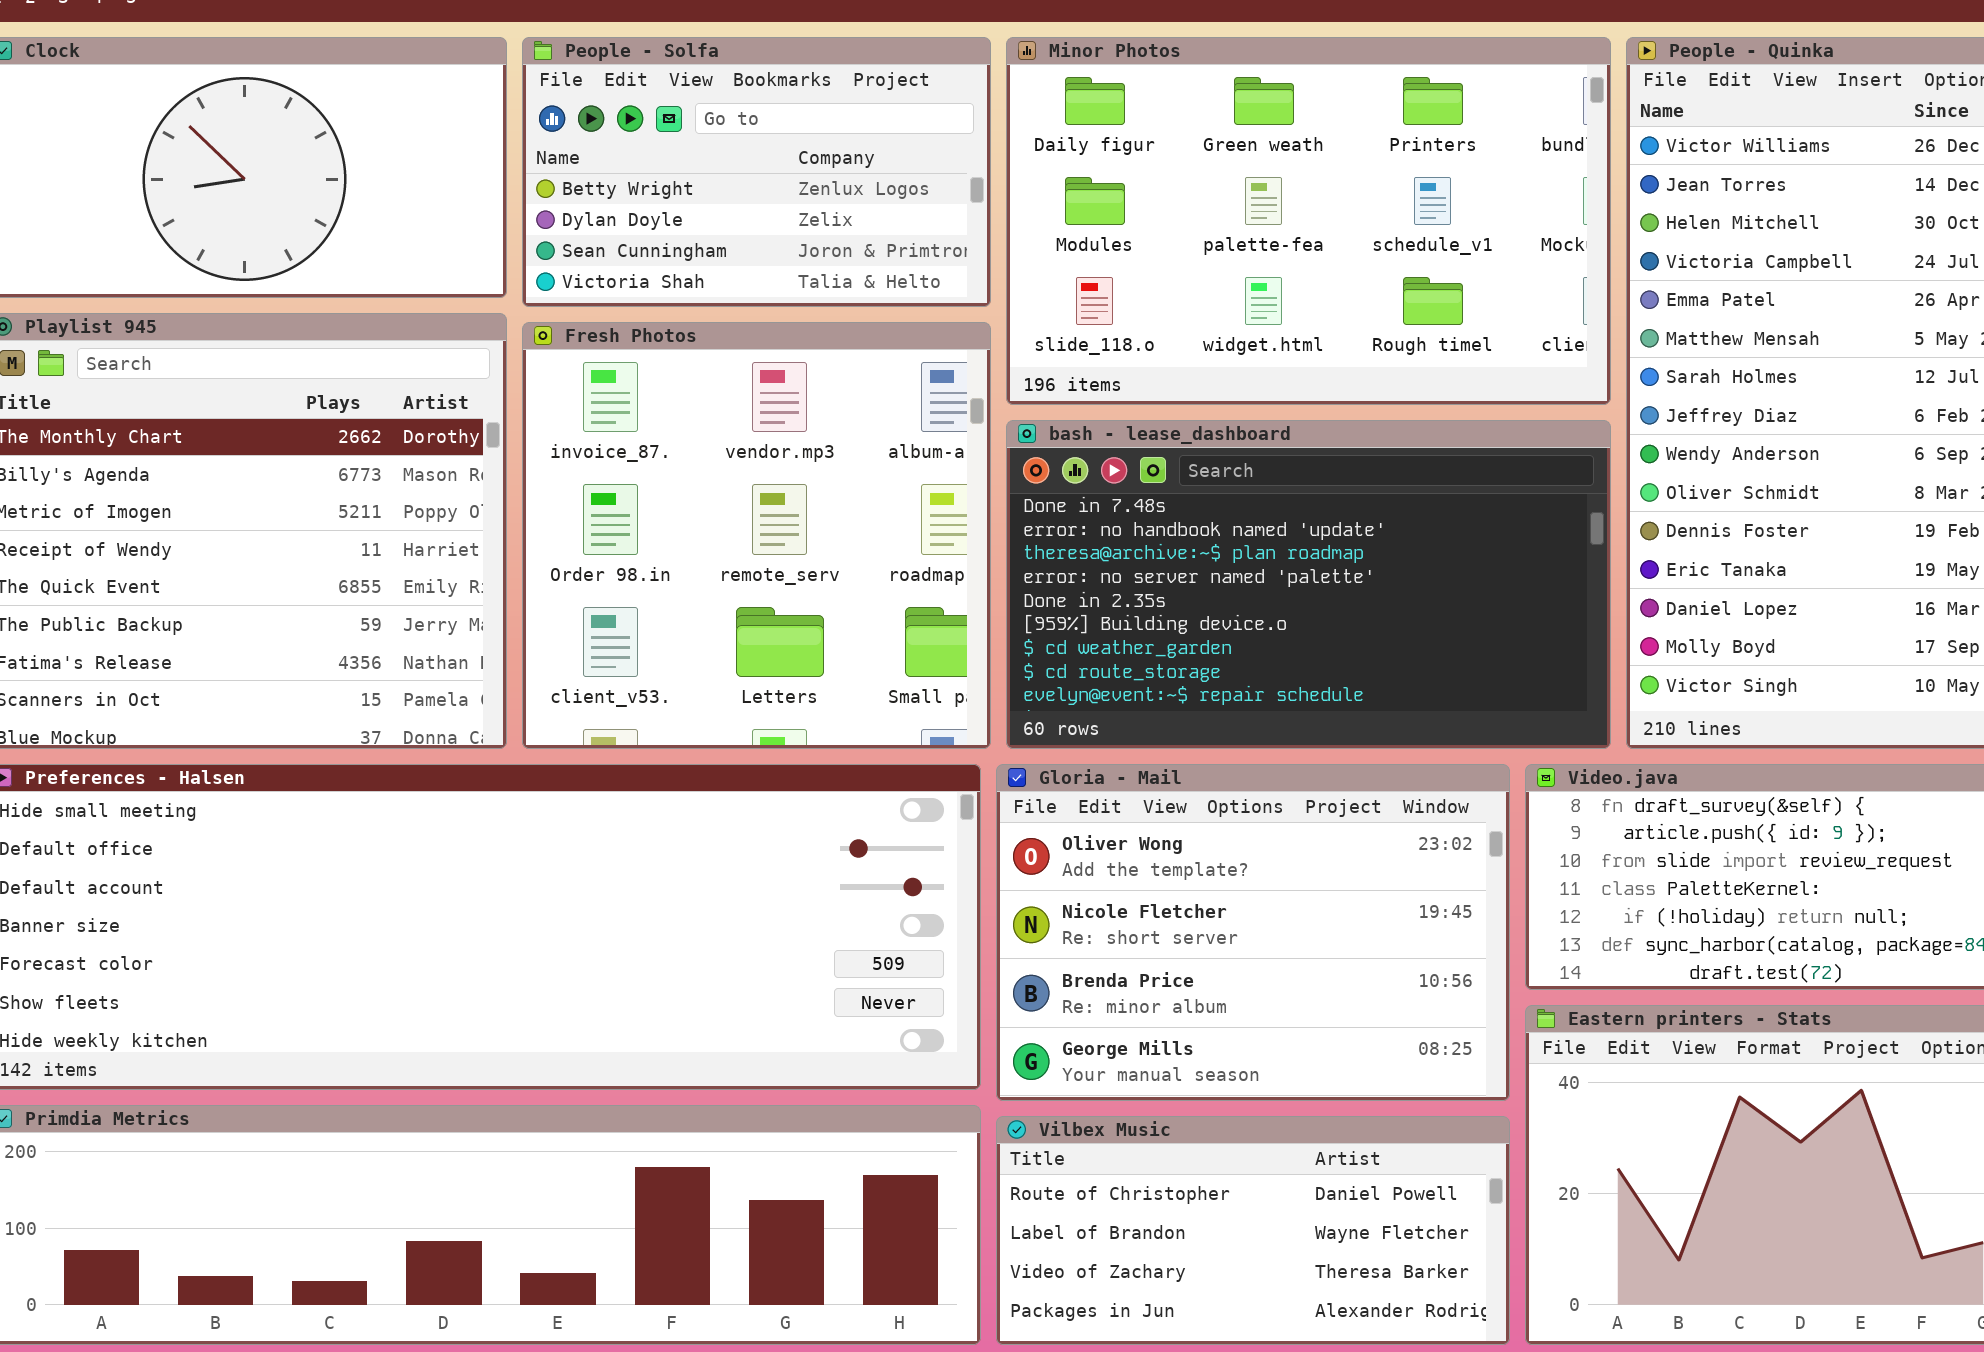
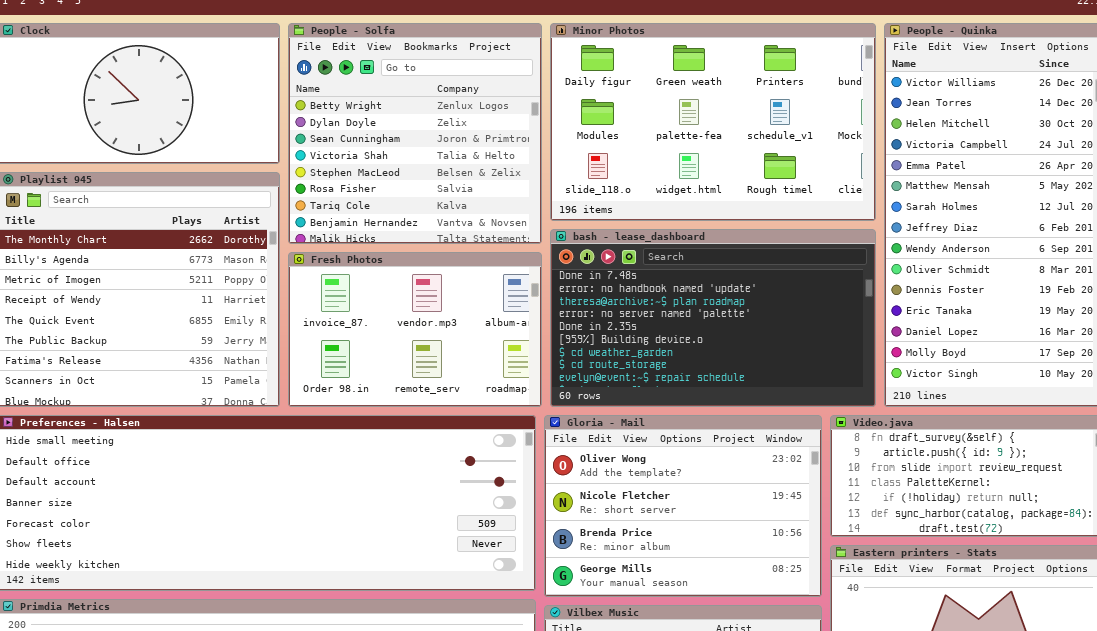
People - Solfa: [522,37,991,307] -> [288,23,542,244], resized
Fresh Photos: [522,322,991,749] -> [288,252,542,407], resized

